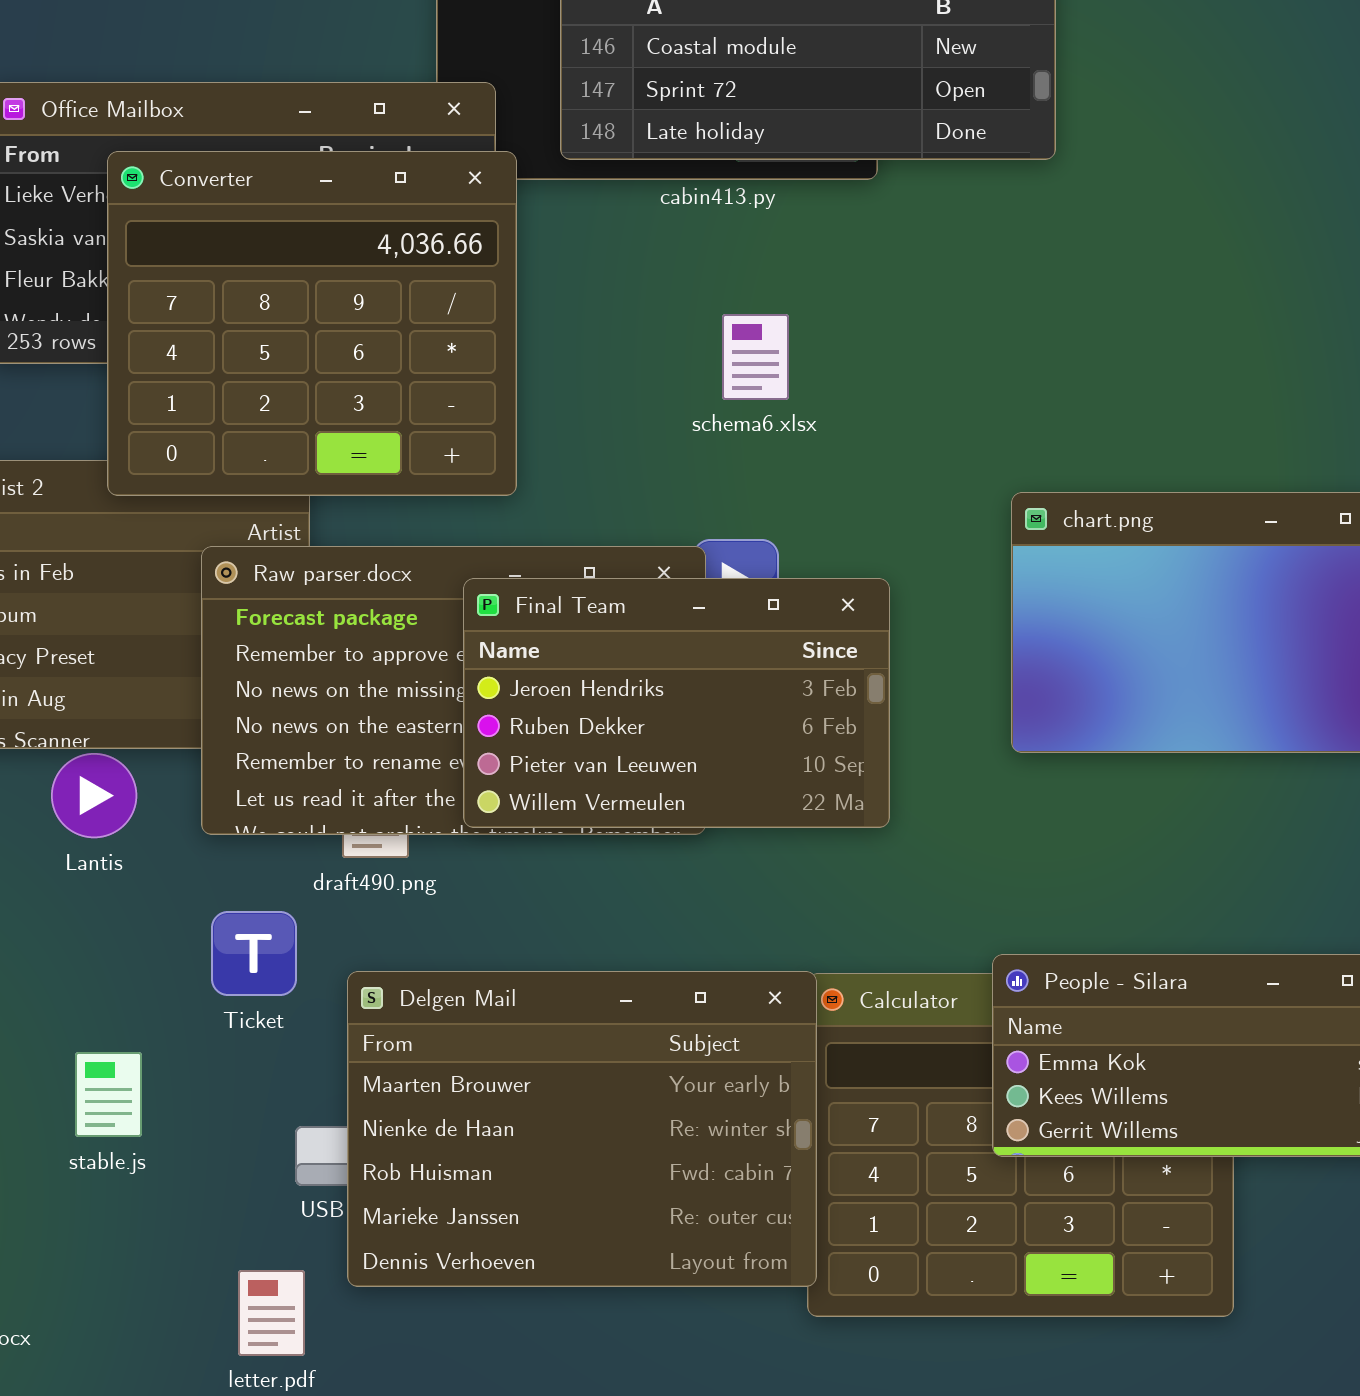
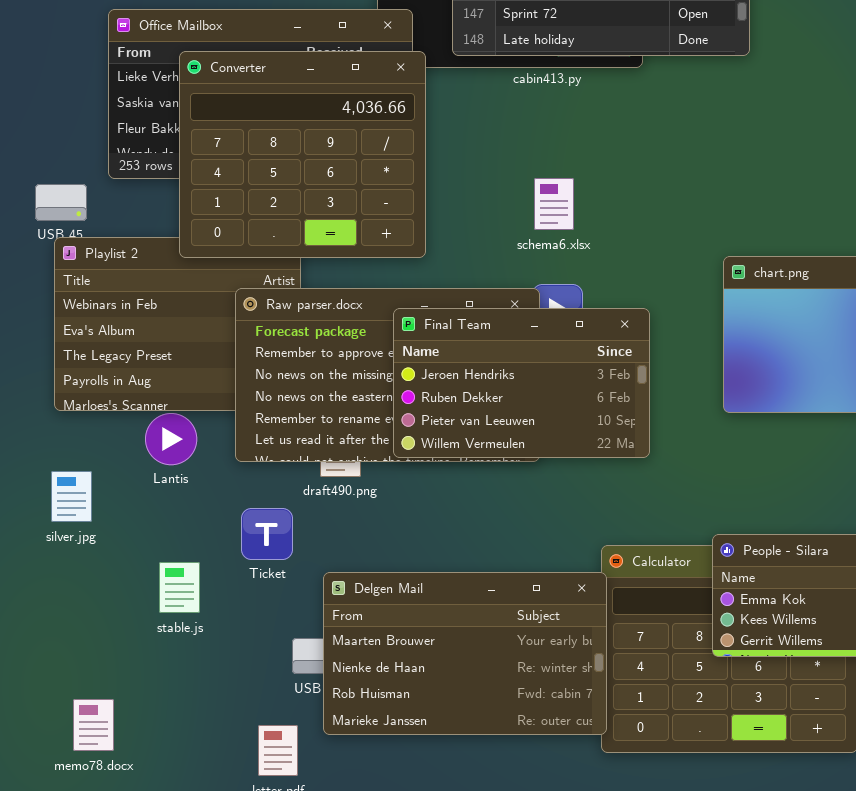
schema6.xlsx: [722,314,789,400] -> [534,178,574,230], moved
Delgen Mail: [347,971,817,1287] -> [323,572,607,735], resized
stable.js: [75,1052,142,1137] -> [159,562,200,613], moved

